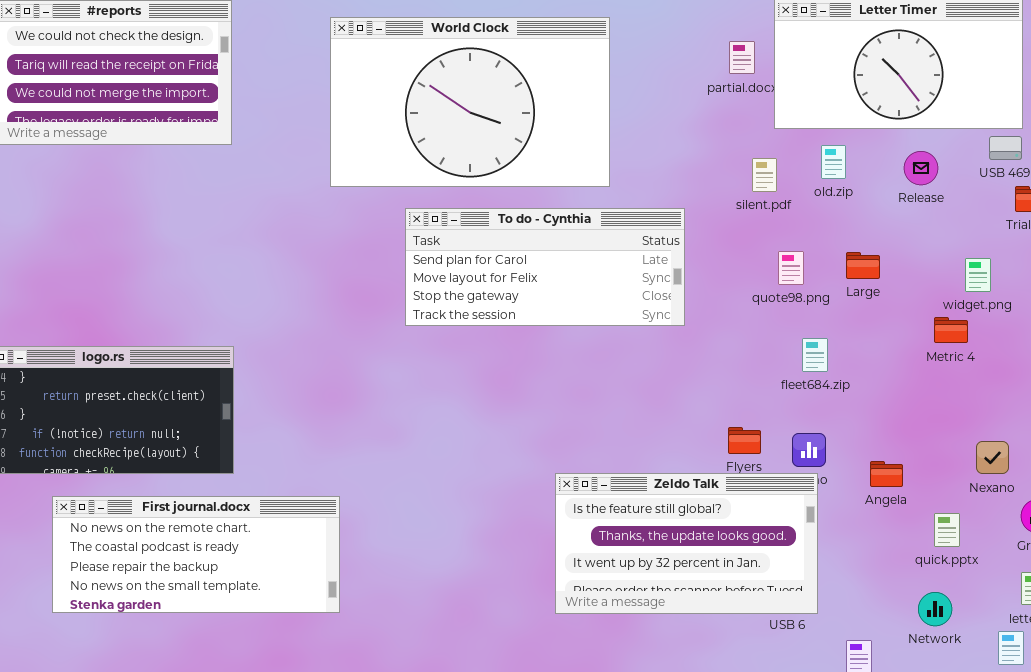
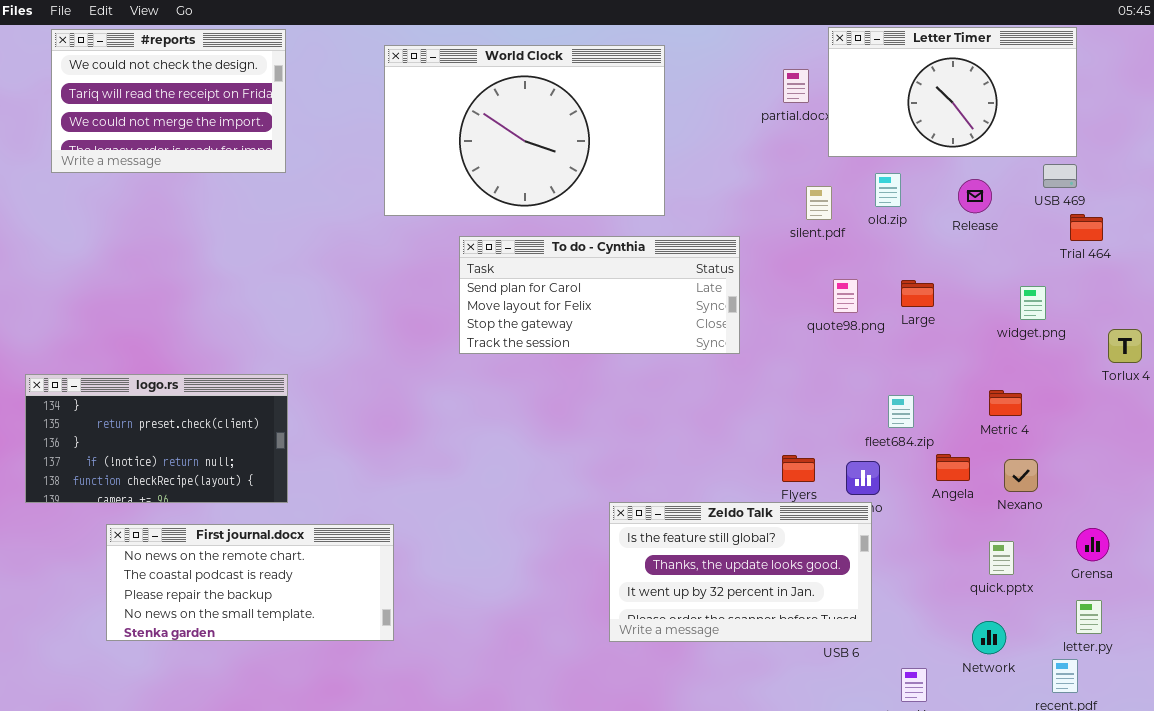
Metric 4: [934,317,968,343] -> [989,390,1022,416], moved
fleet684.zip: [802,338,828,372] -> [888,395,914,428], moved
Nexano: [976,441,1009,474] -> [1004,459,1038,492], moved
Angela: [870,461,903,487] -> [936,454,970,481], moved

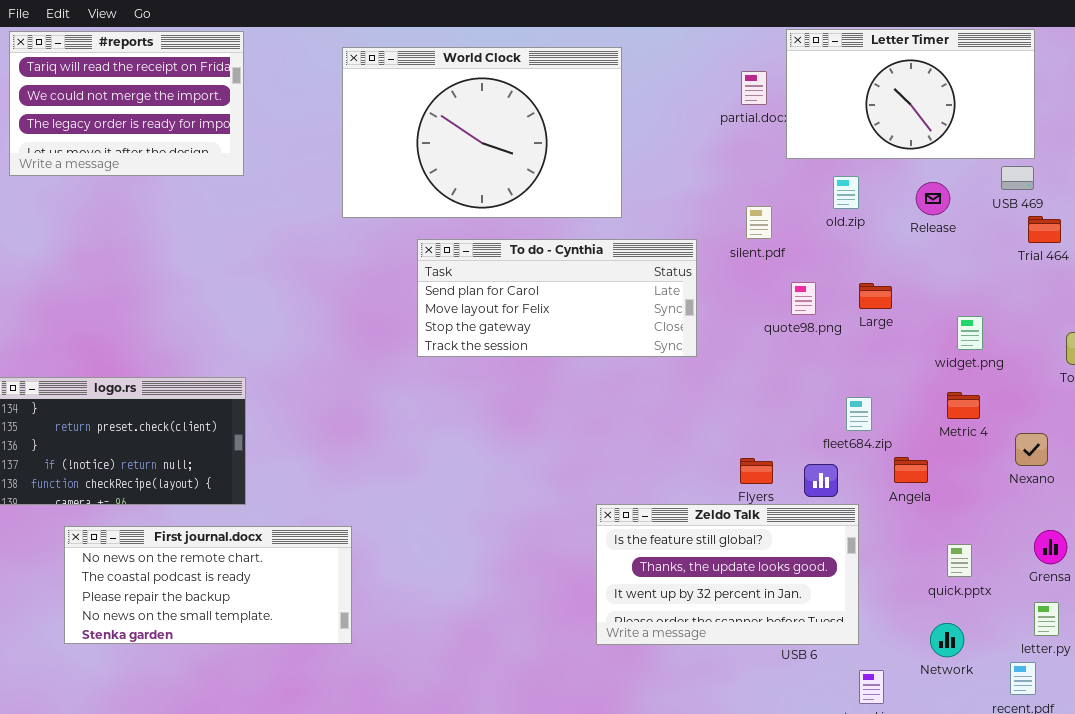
#reports: [51,29,286,173] -> [9,31,244,176], scrolled down 1 row
silent.pdf: [806,186,832,220] -> [746,206,772,239], moved
widget.png: [1020,286,1046,320] -> [957,316,983,350], moved
Nexano: [1004,459,1038,492] -> [1015,433,1048,466], moved
Zeldo Talk: [609,502,872,642] -> [596,504,859,645], moved

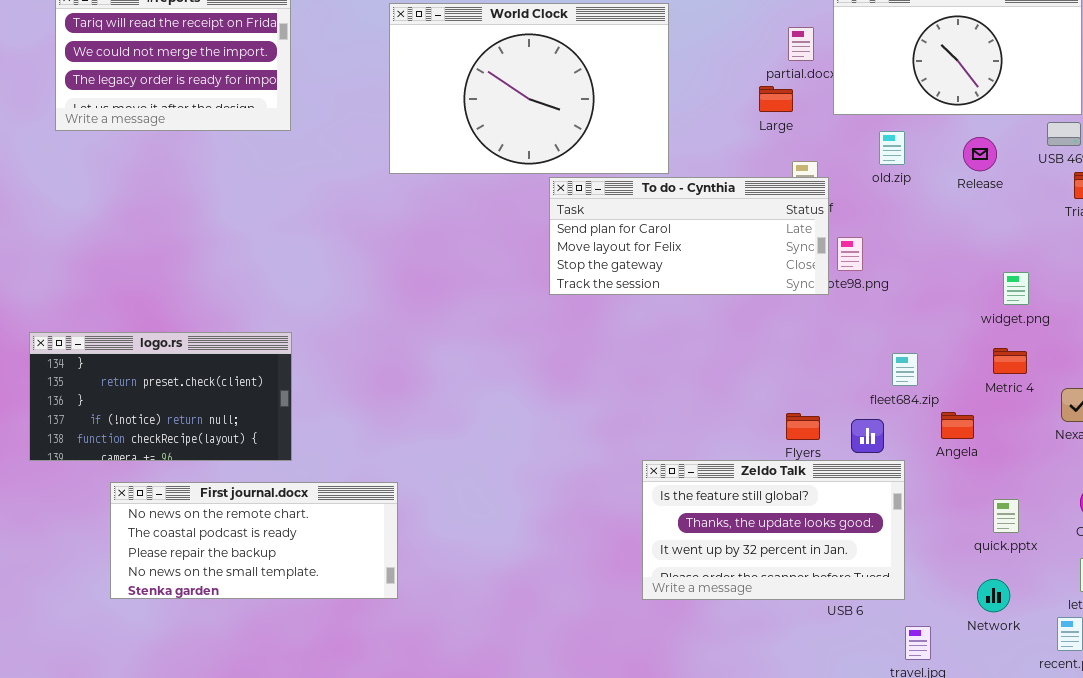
To do - Cynthia: [417,239,697,357] -> [549,177,829,295], moved
Large: [859,283,892,309] -> [759,86,793,112], moved

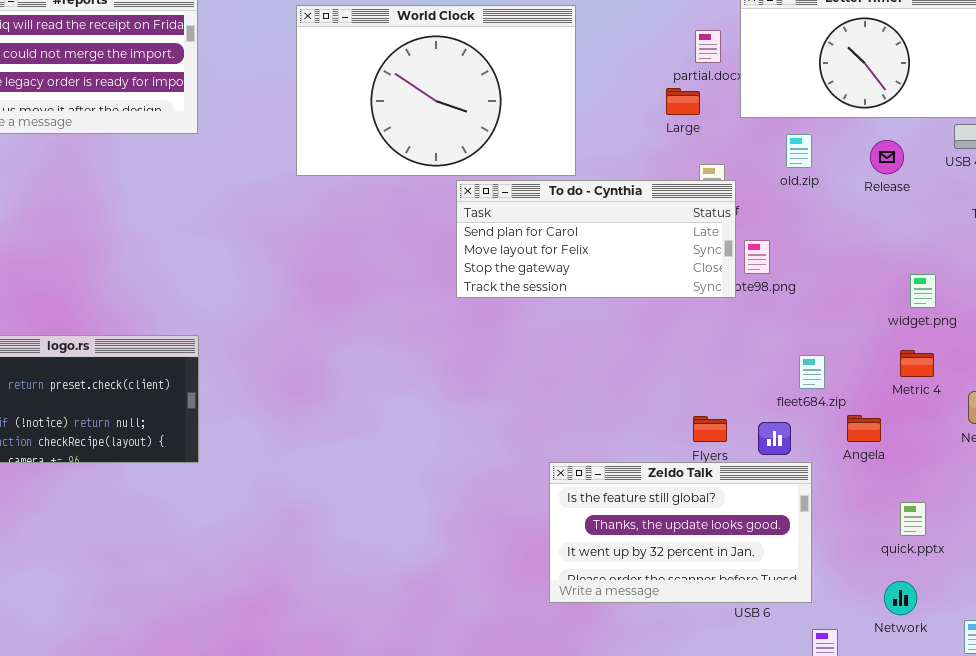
First journal.docx: [110,482,398,599] -> none, closed

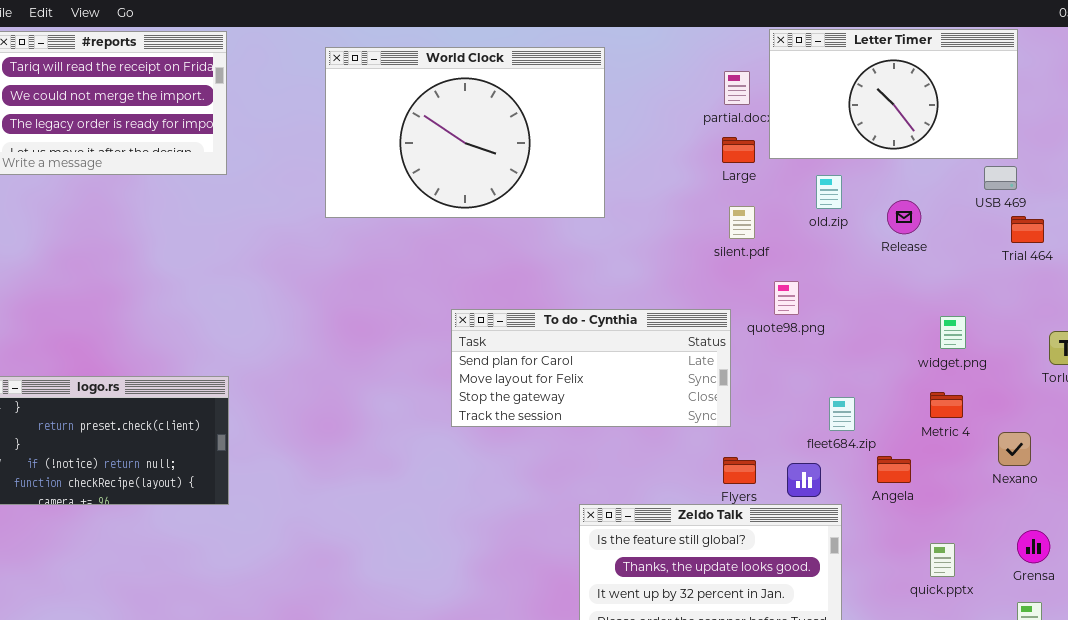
Large: [666,88,700,115] -> [722,137,755,163], moved
Release: [870,140,904,174] -> [887,200,921,234], moved
To do - Cynthia: [456,180,736,298] -> [451,309,731,427], moved

